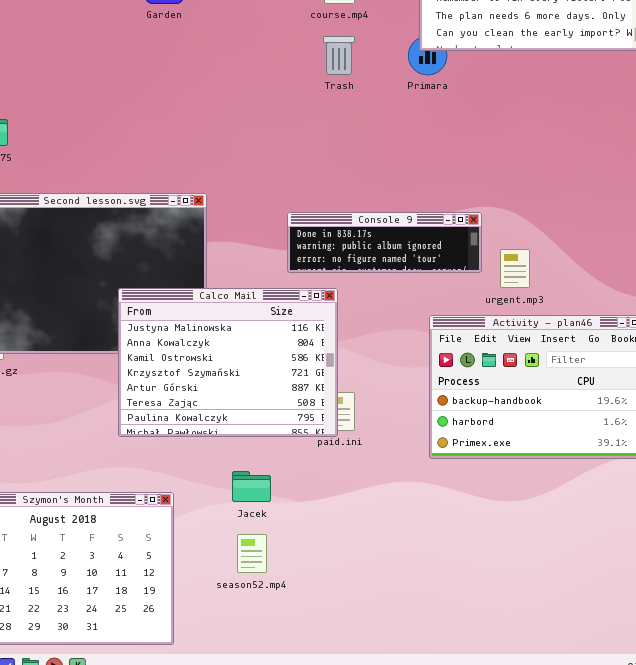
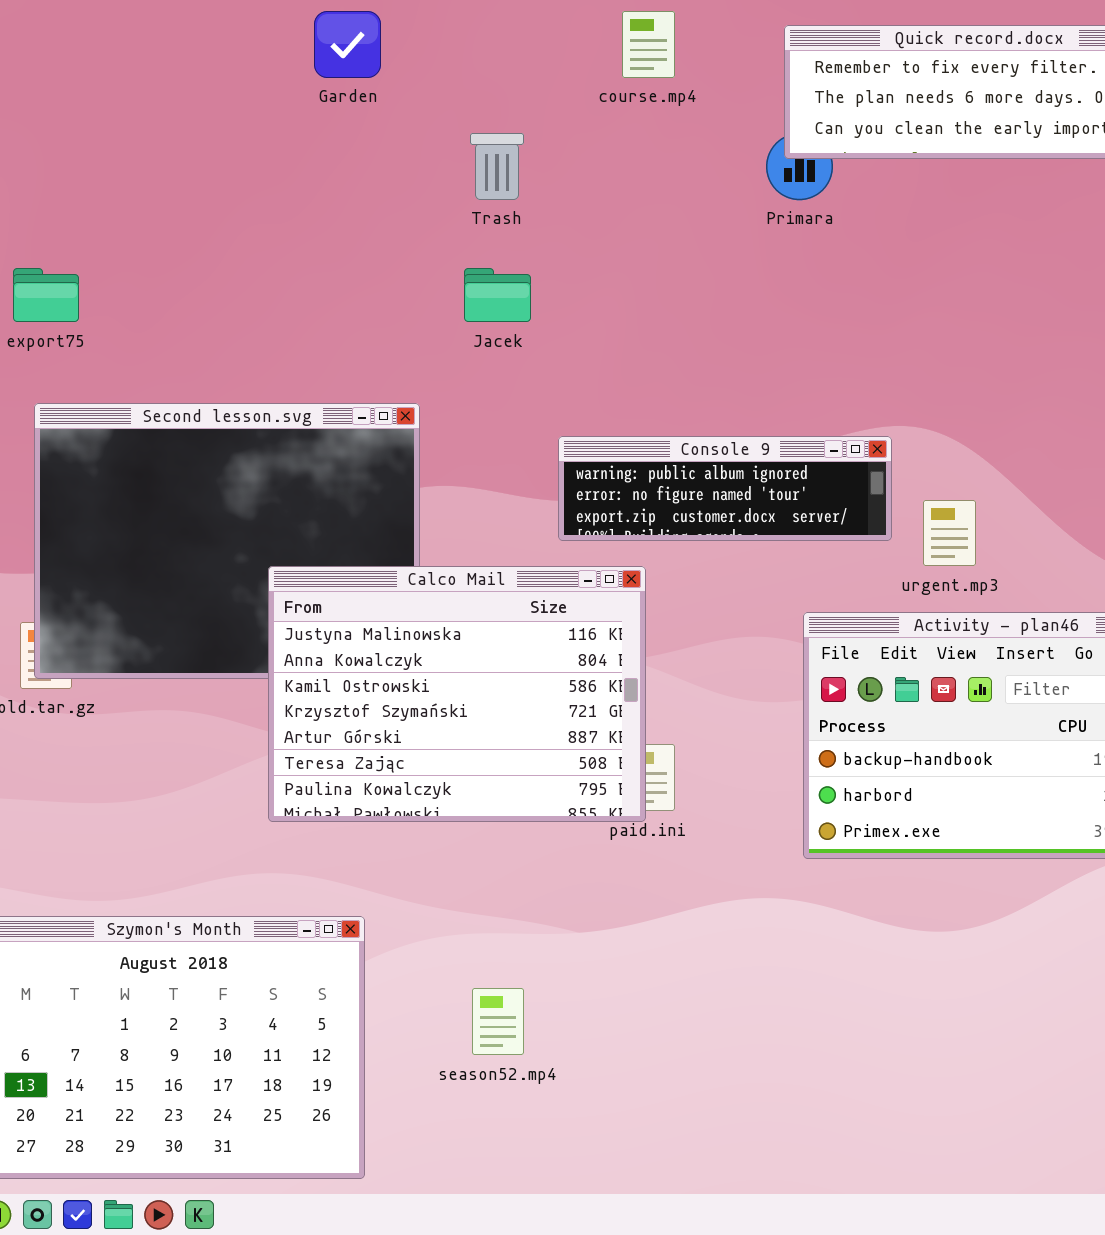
Trash: [323,36,355,75] -> [470,133,524,200], moved
Console 9: [287,212,482,273] -> [558,436,892,541], scrolled down 1 row
Jacek: [232,471,271,502] -> [464,268,531,322], moved

